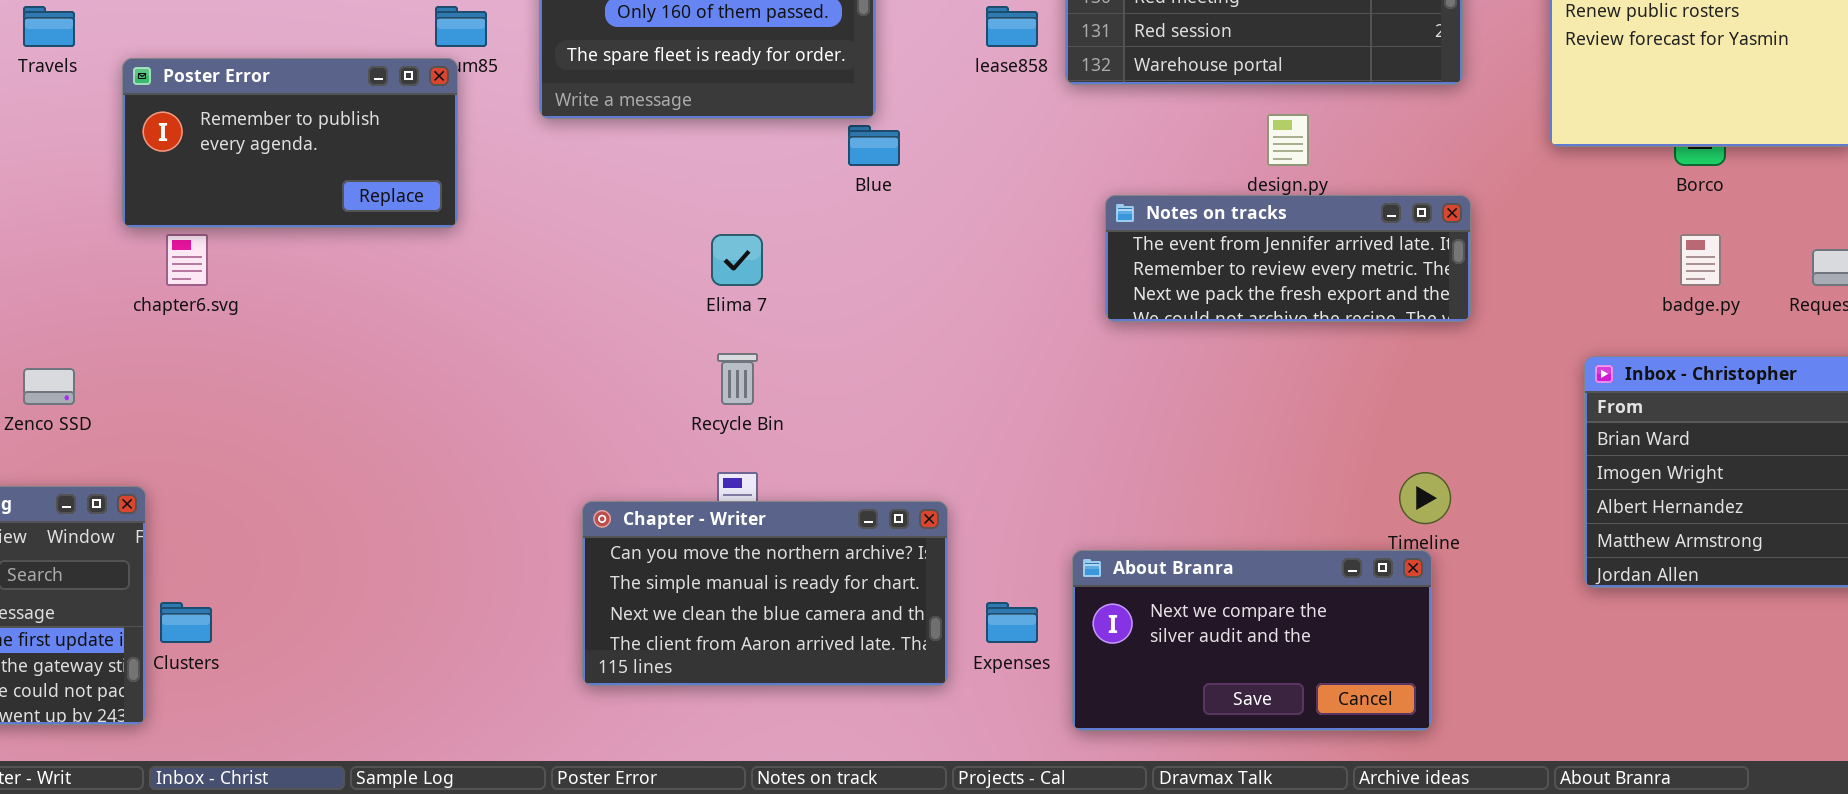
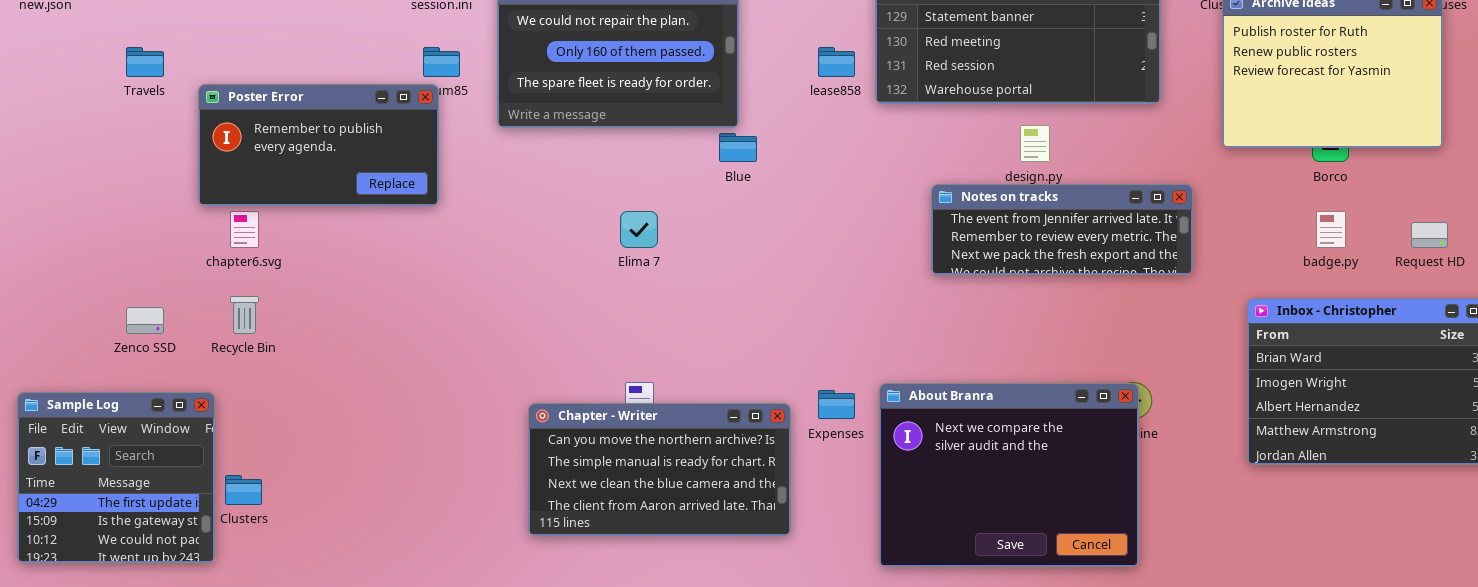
Notes on tracks: [1105,195,1471,322] -> [931,184,1193,275], moved
Recycle Bin: [717,353,758,405] -> [230,296,259,334], moved
About Branra: [1072,550,1432,731] -> [879,383,1139,567], resized
Expenses: [986,602,1038,643] -> [818,390,855,419], moved

